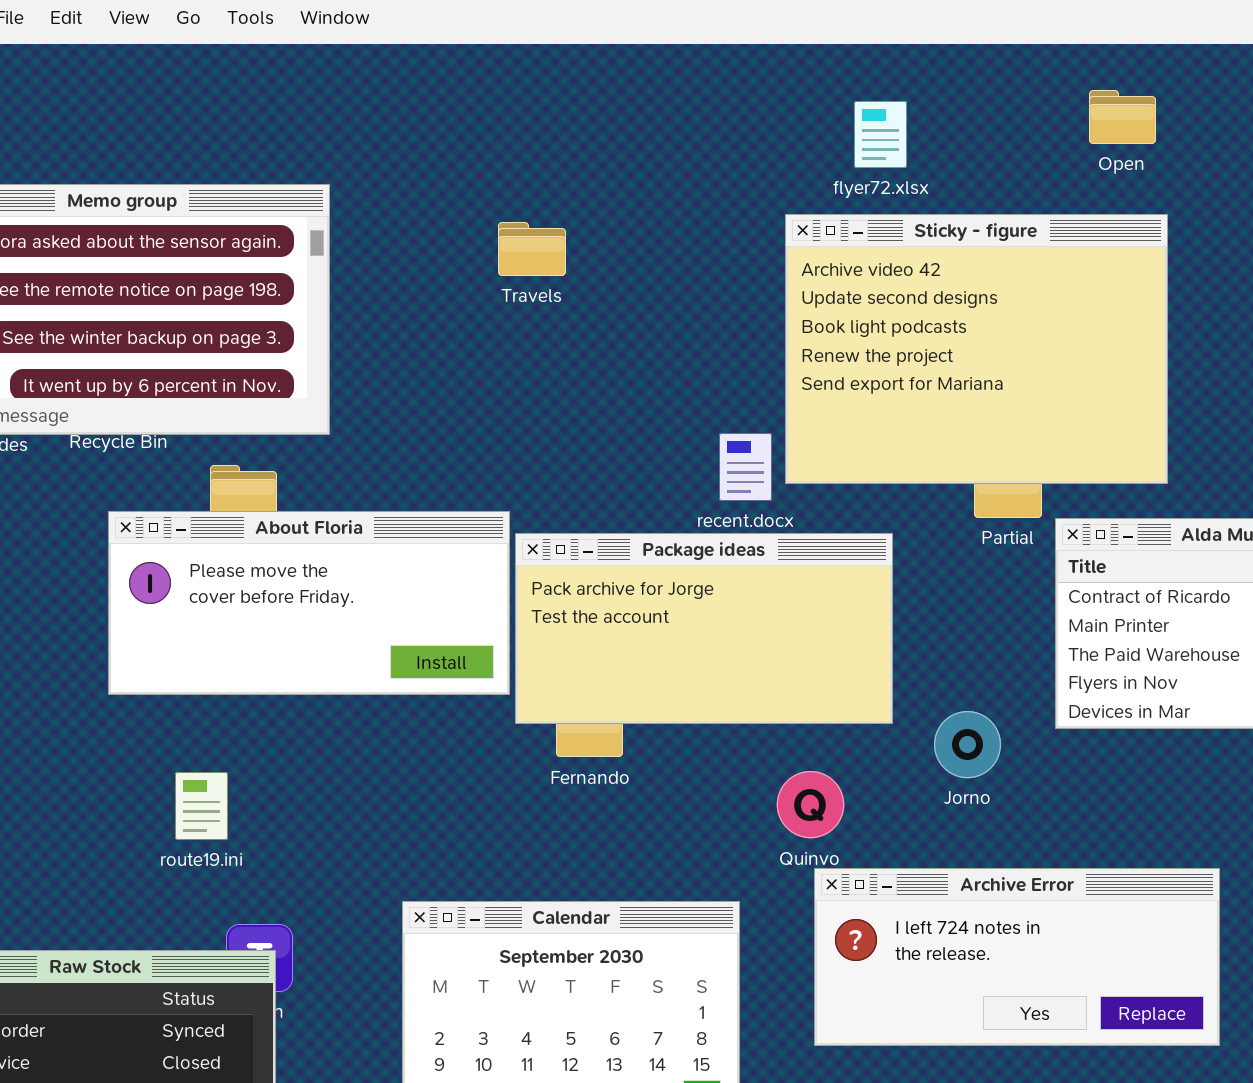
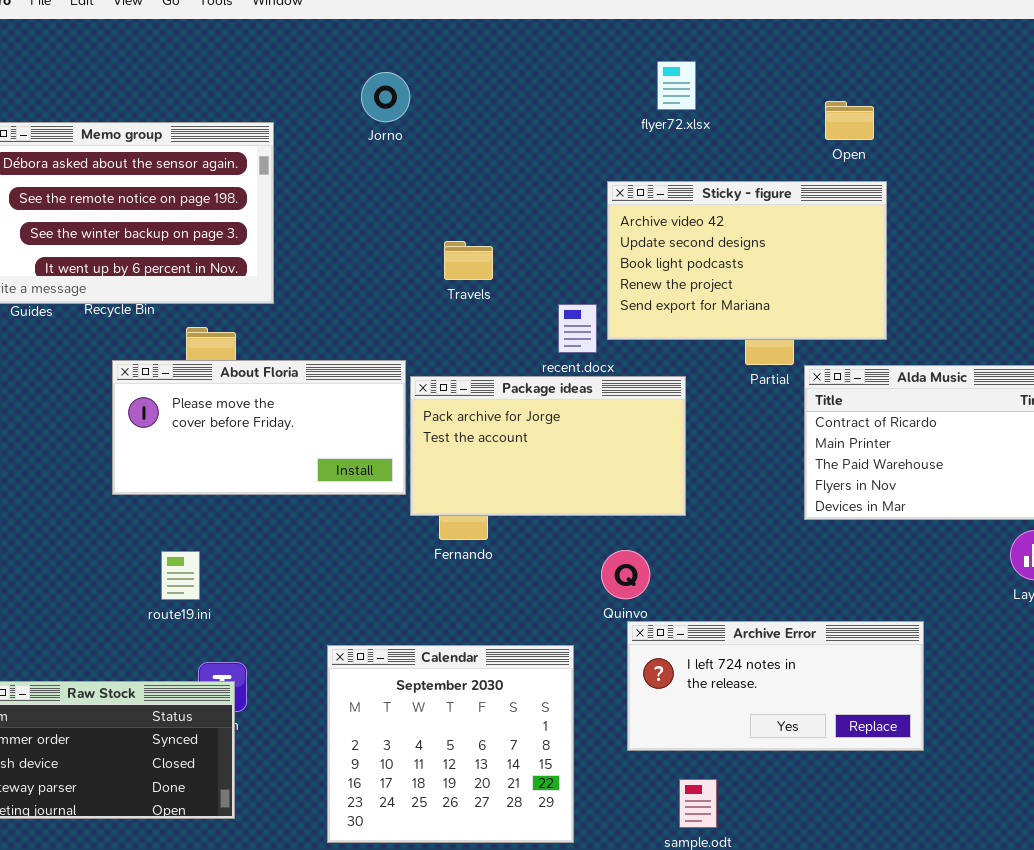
Open: [1089,90,1156,144] -> [825,101,874,140], moved
Sticky - figure: [785,214,1168,484] -> [607,181,887,340], resized
Travels: [498,222,566,276] -> [444,241,493,280], moved
Jorno: [934,711,1001,778] -> [361,72,410,122], moved

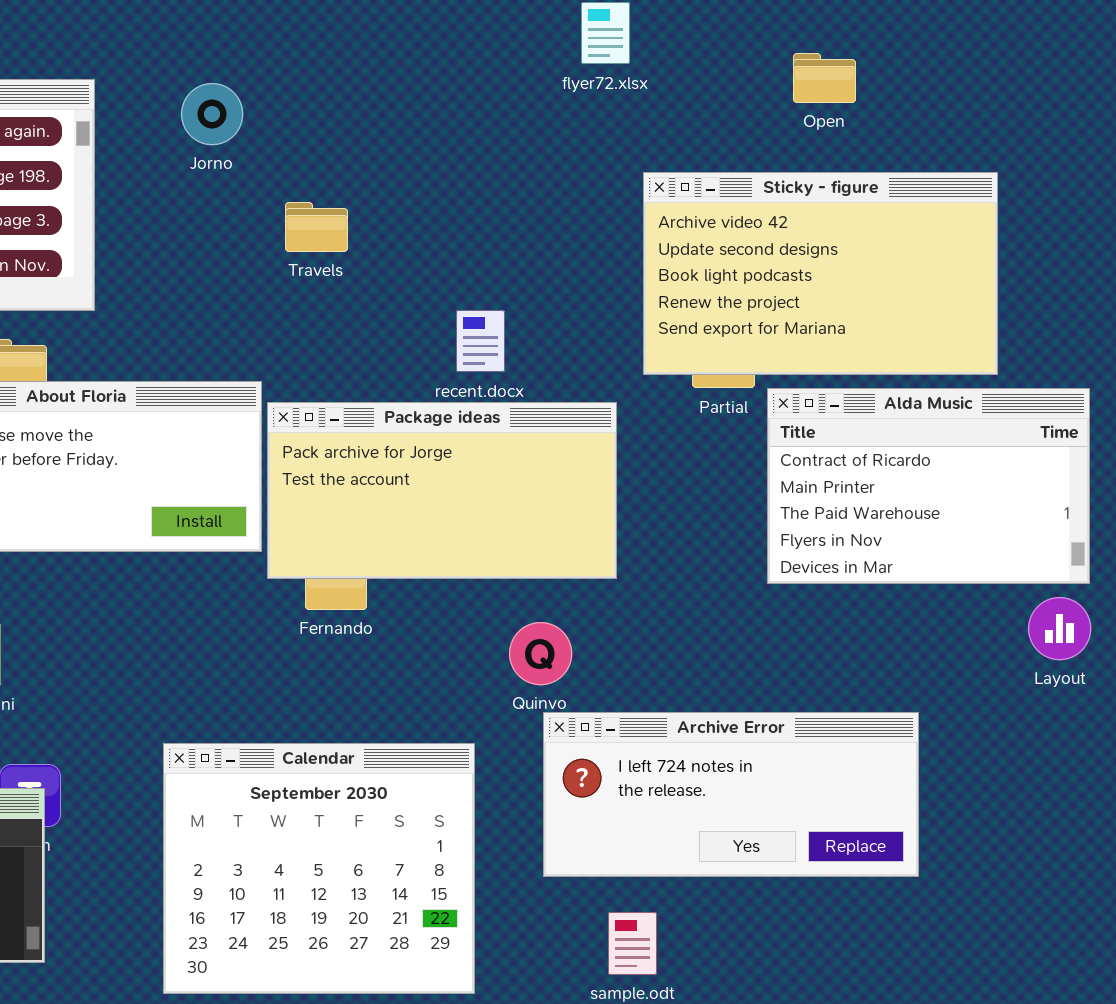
Jorno: [361,72,410,122] -> [181,83,243,145], moved
Sticky - figure: [607,181,887,340] -> [643,172,998,375], moved
Travels: [444,241,493,280] -> [285,202,348,252], moved

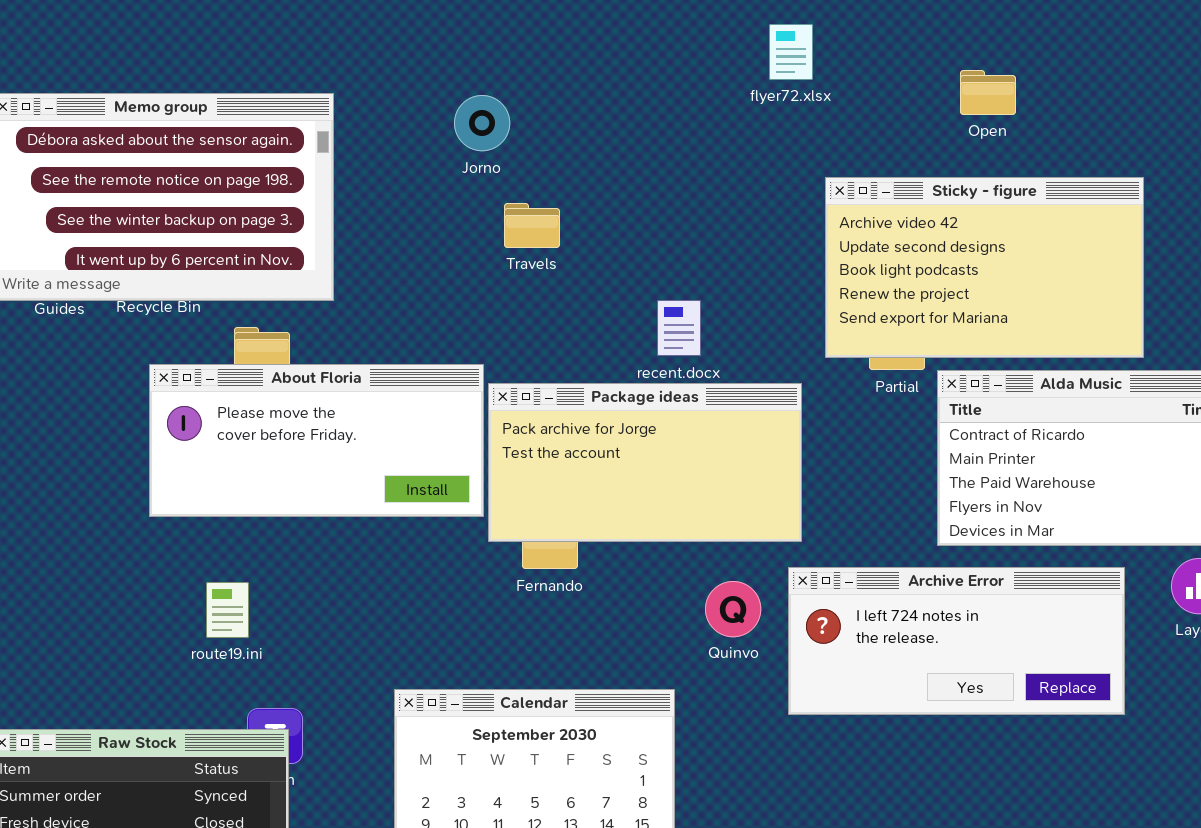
Jorno: [181,83,243,145] -> [454,95,510,151], moved
Archive Error: [543,712,919,877] -> [788,567,1125,715], moved

